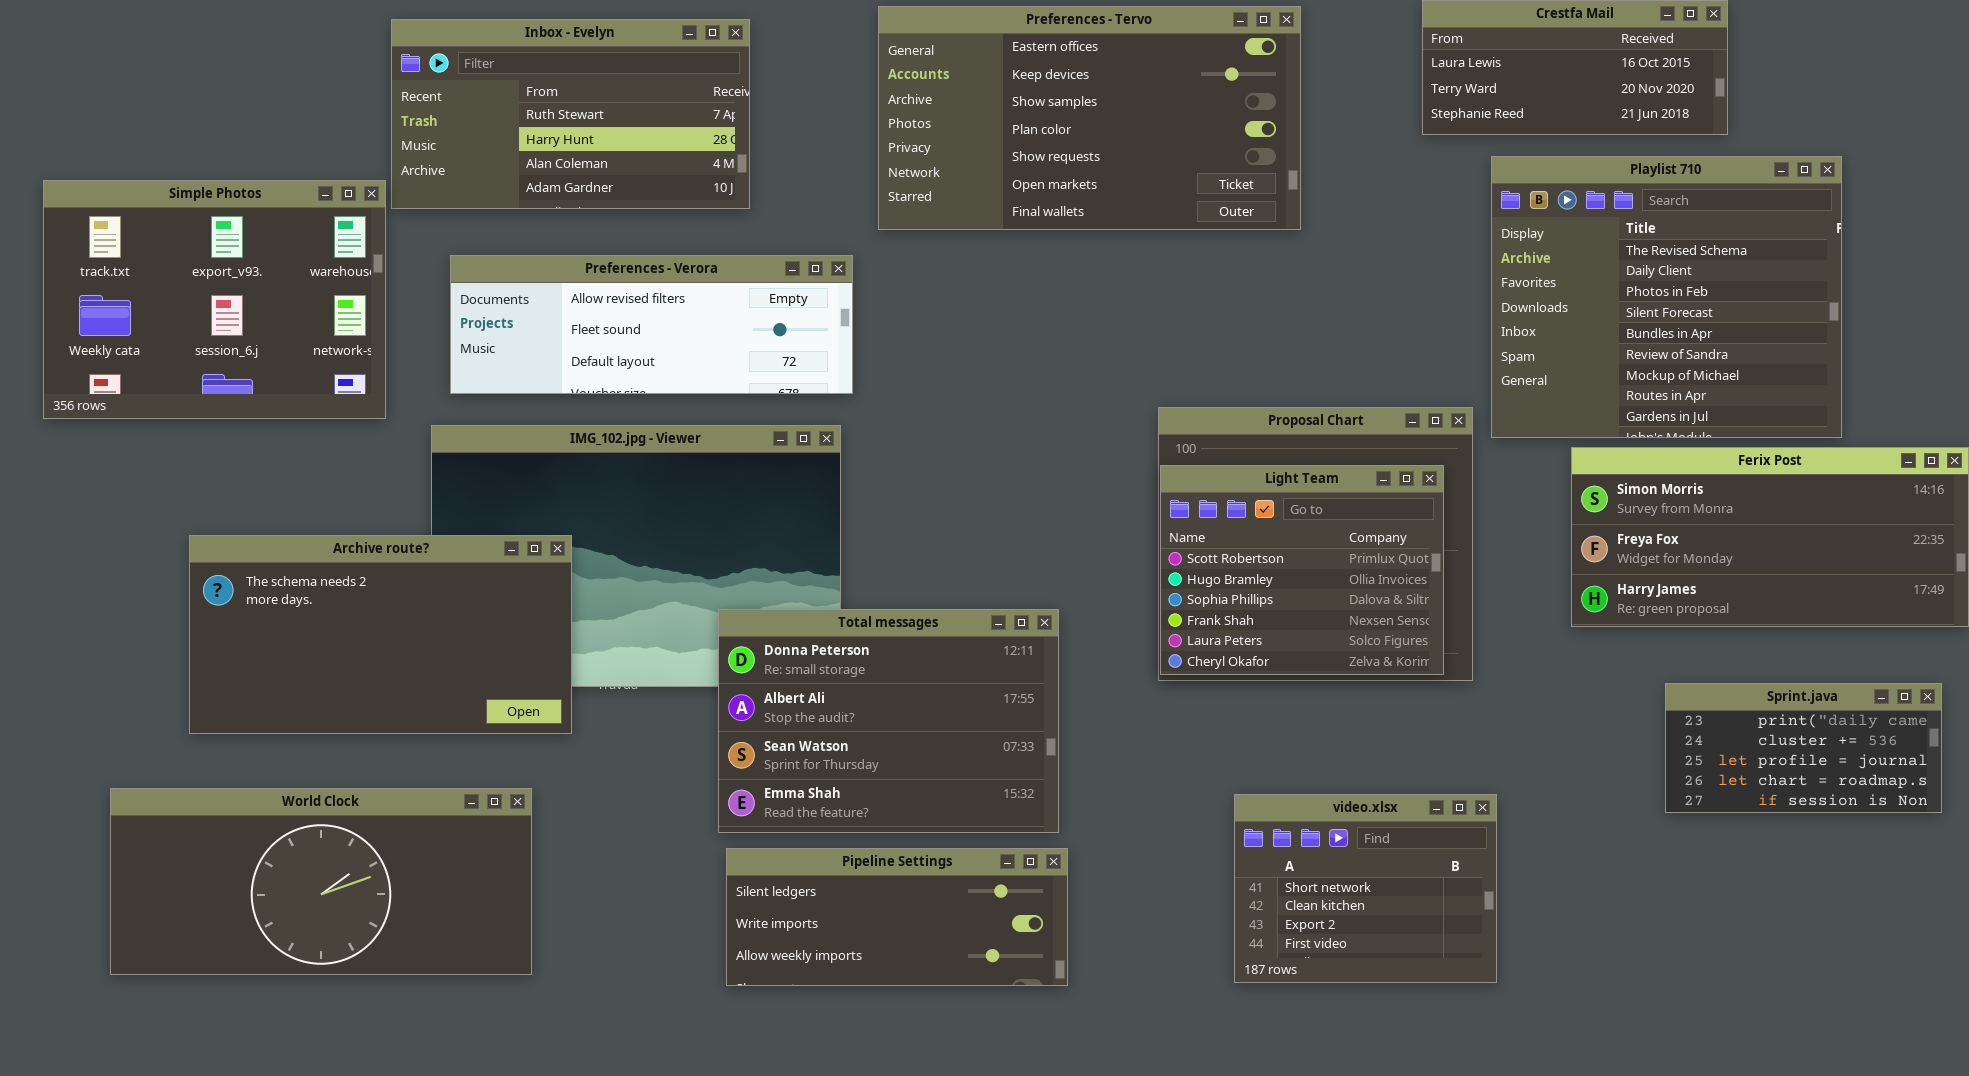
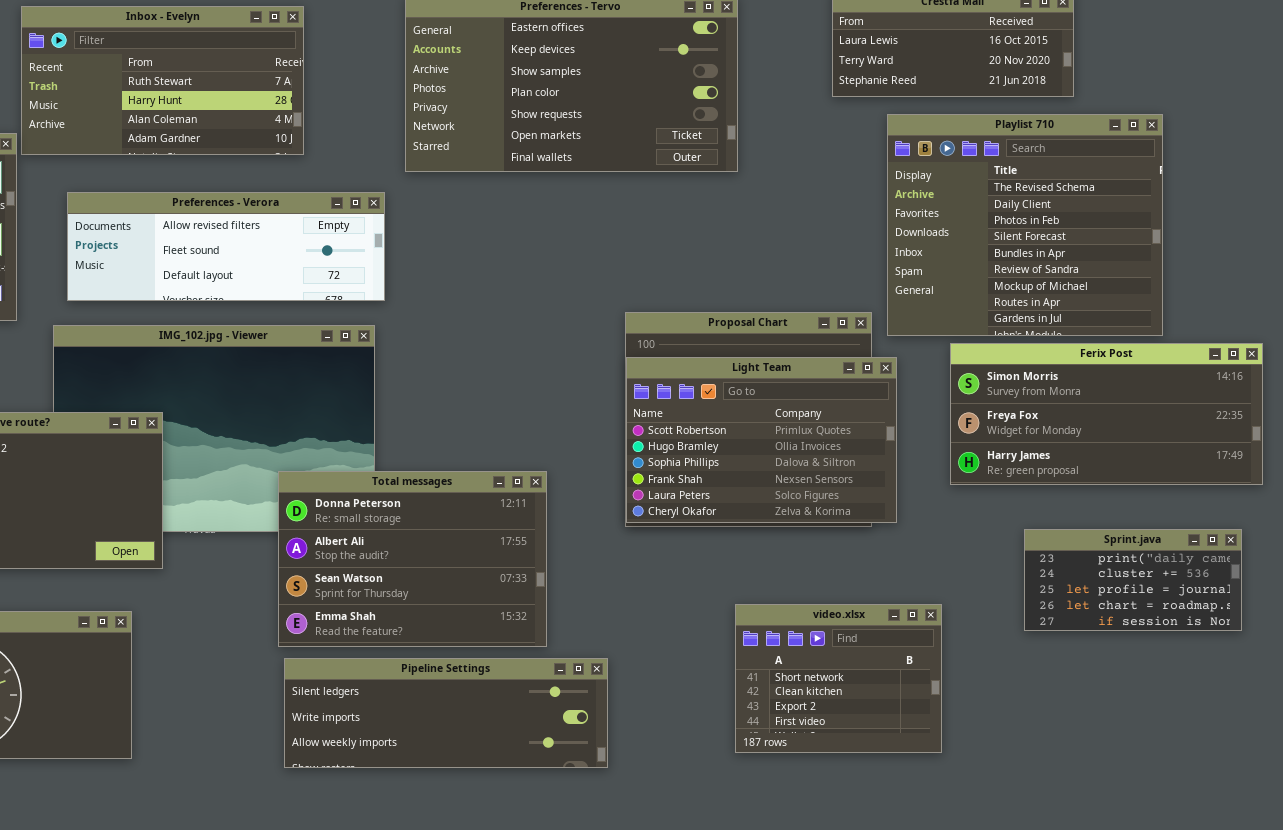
Light Team: [1160,465,1444,675] -> [626,357,897,523], resized
video.xlsx: [1234,794,1497,983] -> [735,604,942,753], moved
Pipeline Settings: [726,848,1068,986] -> [284,658,608,768], resized

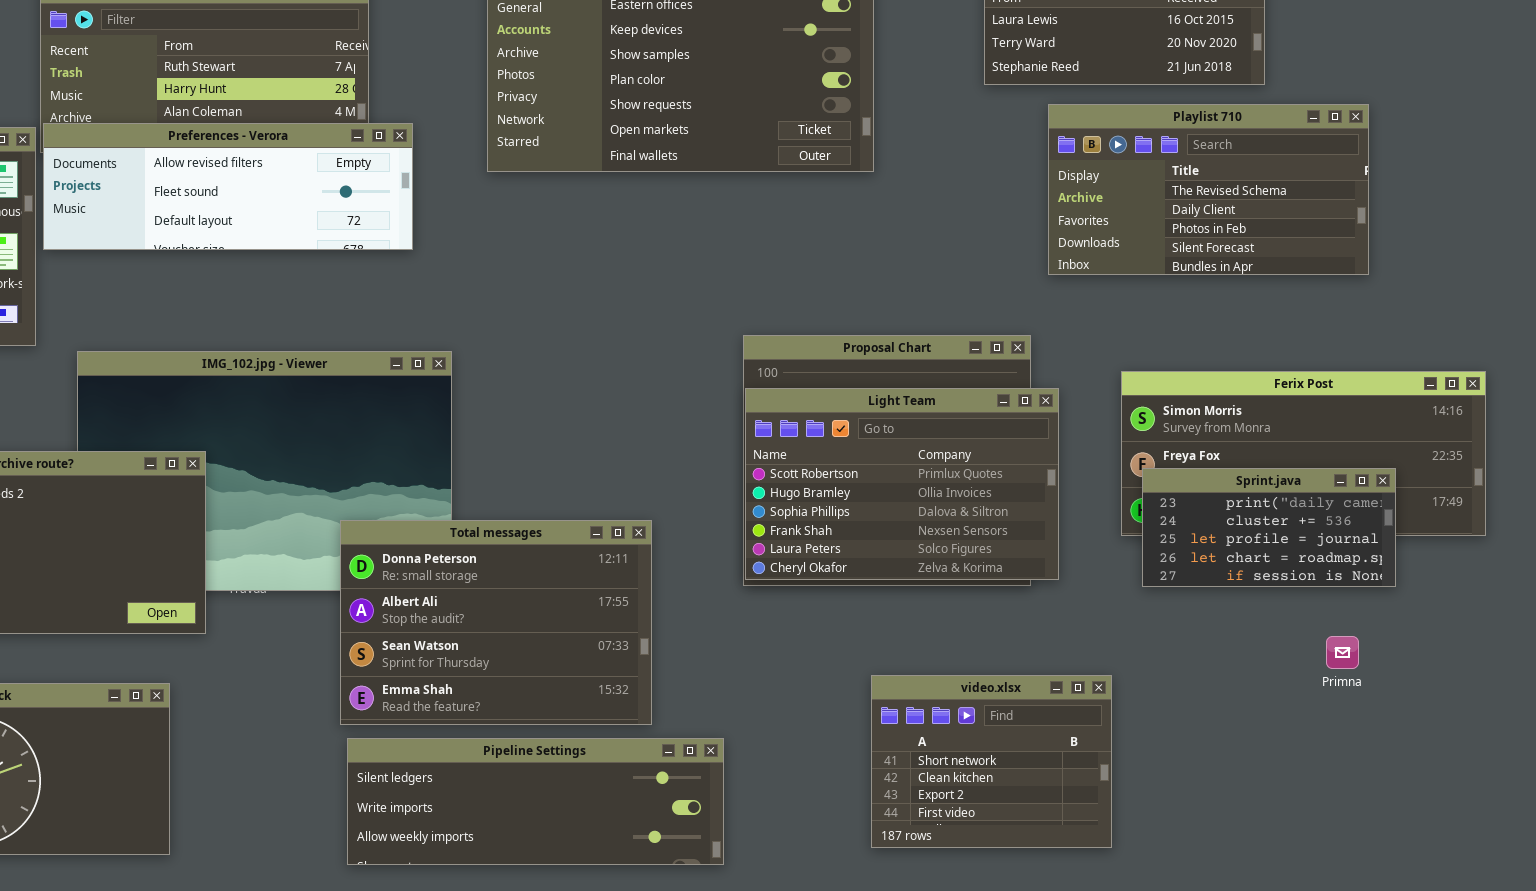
Playlist 710: [887,114,1163,336] -> [1048,104,1369,275], resized
Preferences - Verora: [67,192,385,301] -> [43,123,413,250], moved
Sprint.java: [1024,529,1242,631] -> [1142,468,1396,587], moved

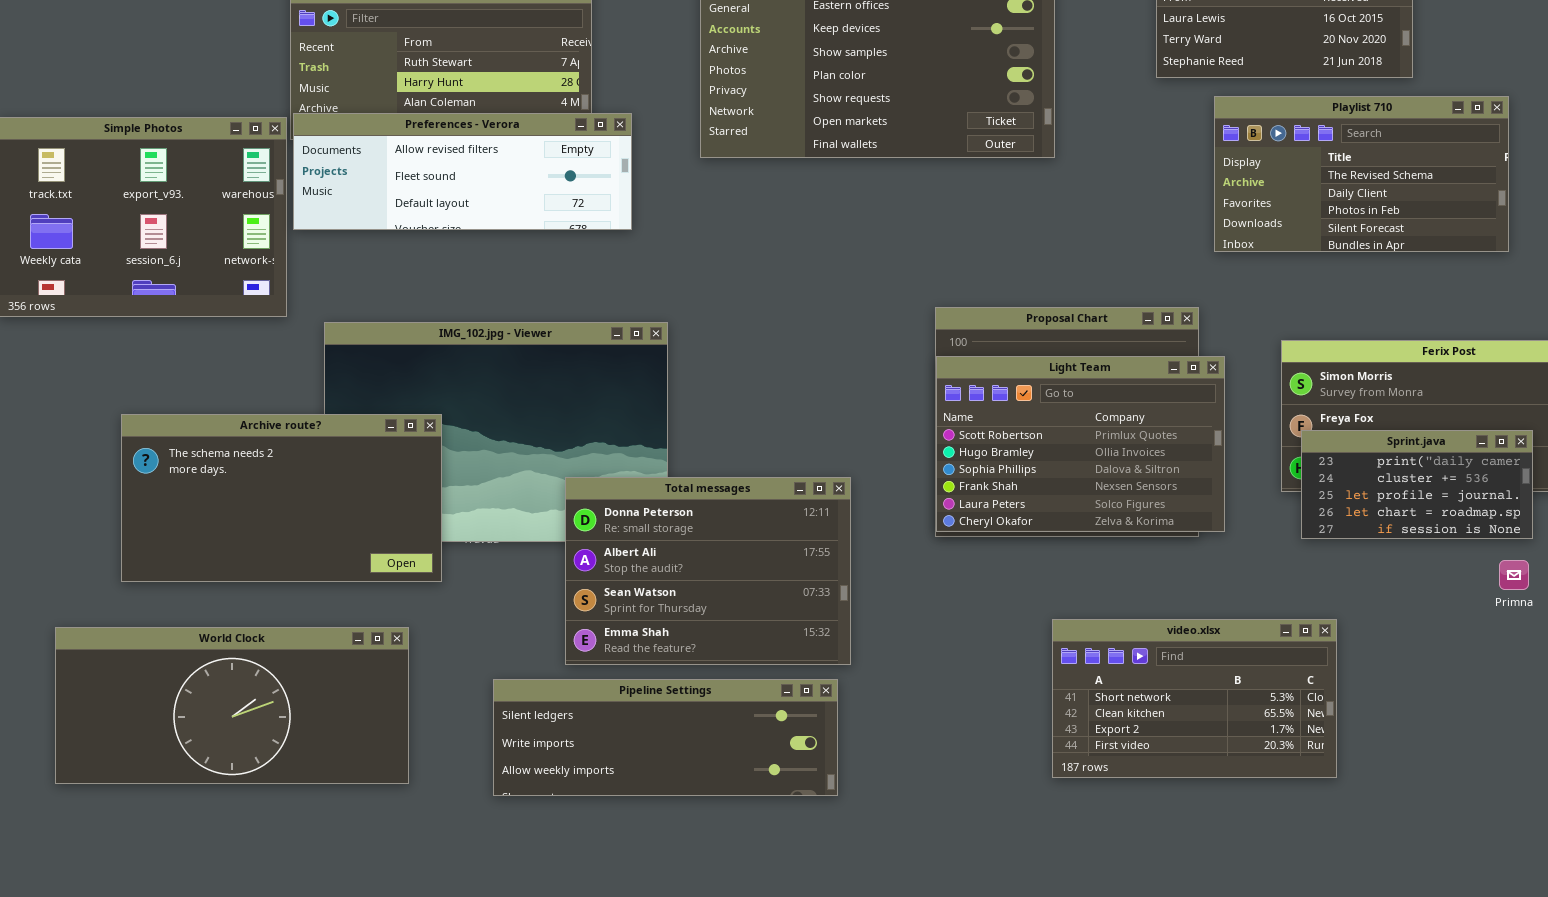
Primna: [1326,636,1359,669] -> [1499,560,1529,590], moved
video.xlsx: [871,675,1112,848] -> [1052,619,1337,778], resized
Pipeline Settings: [347,738,724,865] -> [493,679,838,796], moved

